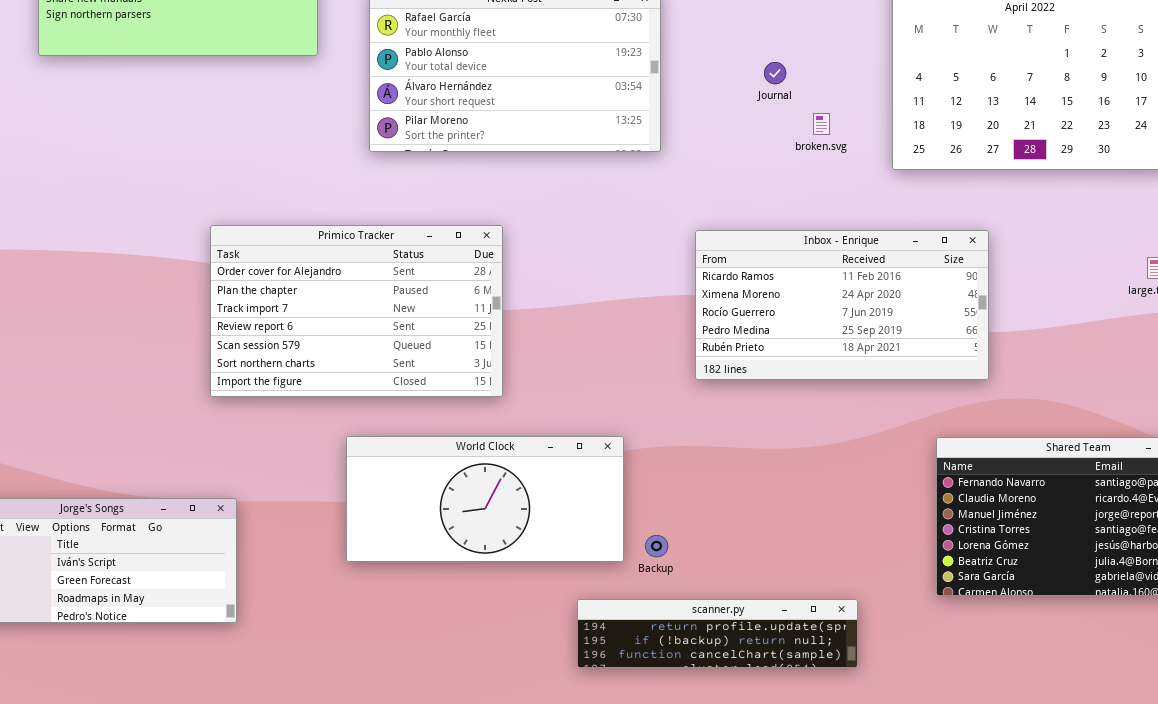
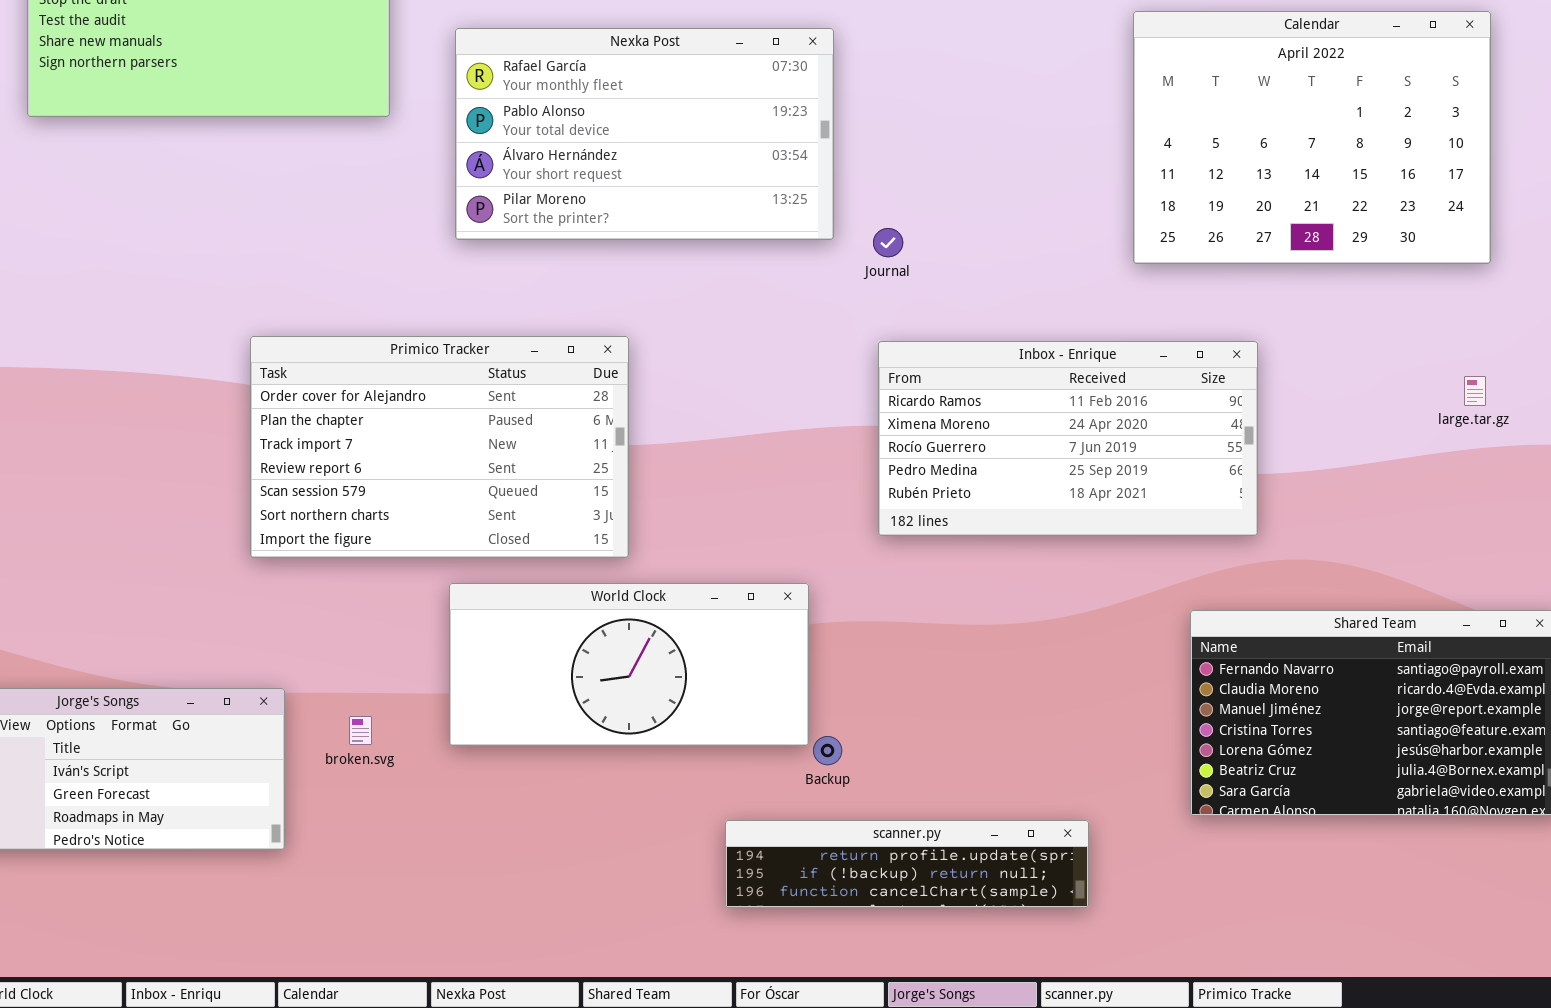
Journal: [764,62,786,84] -> [873,228,903,257], moved
broken.svg: [813,113,830,135] -> [349,716,372,745], moved
World Clock: [346,436,624,562] -> [449,583,809,746], moved

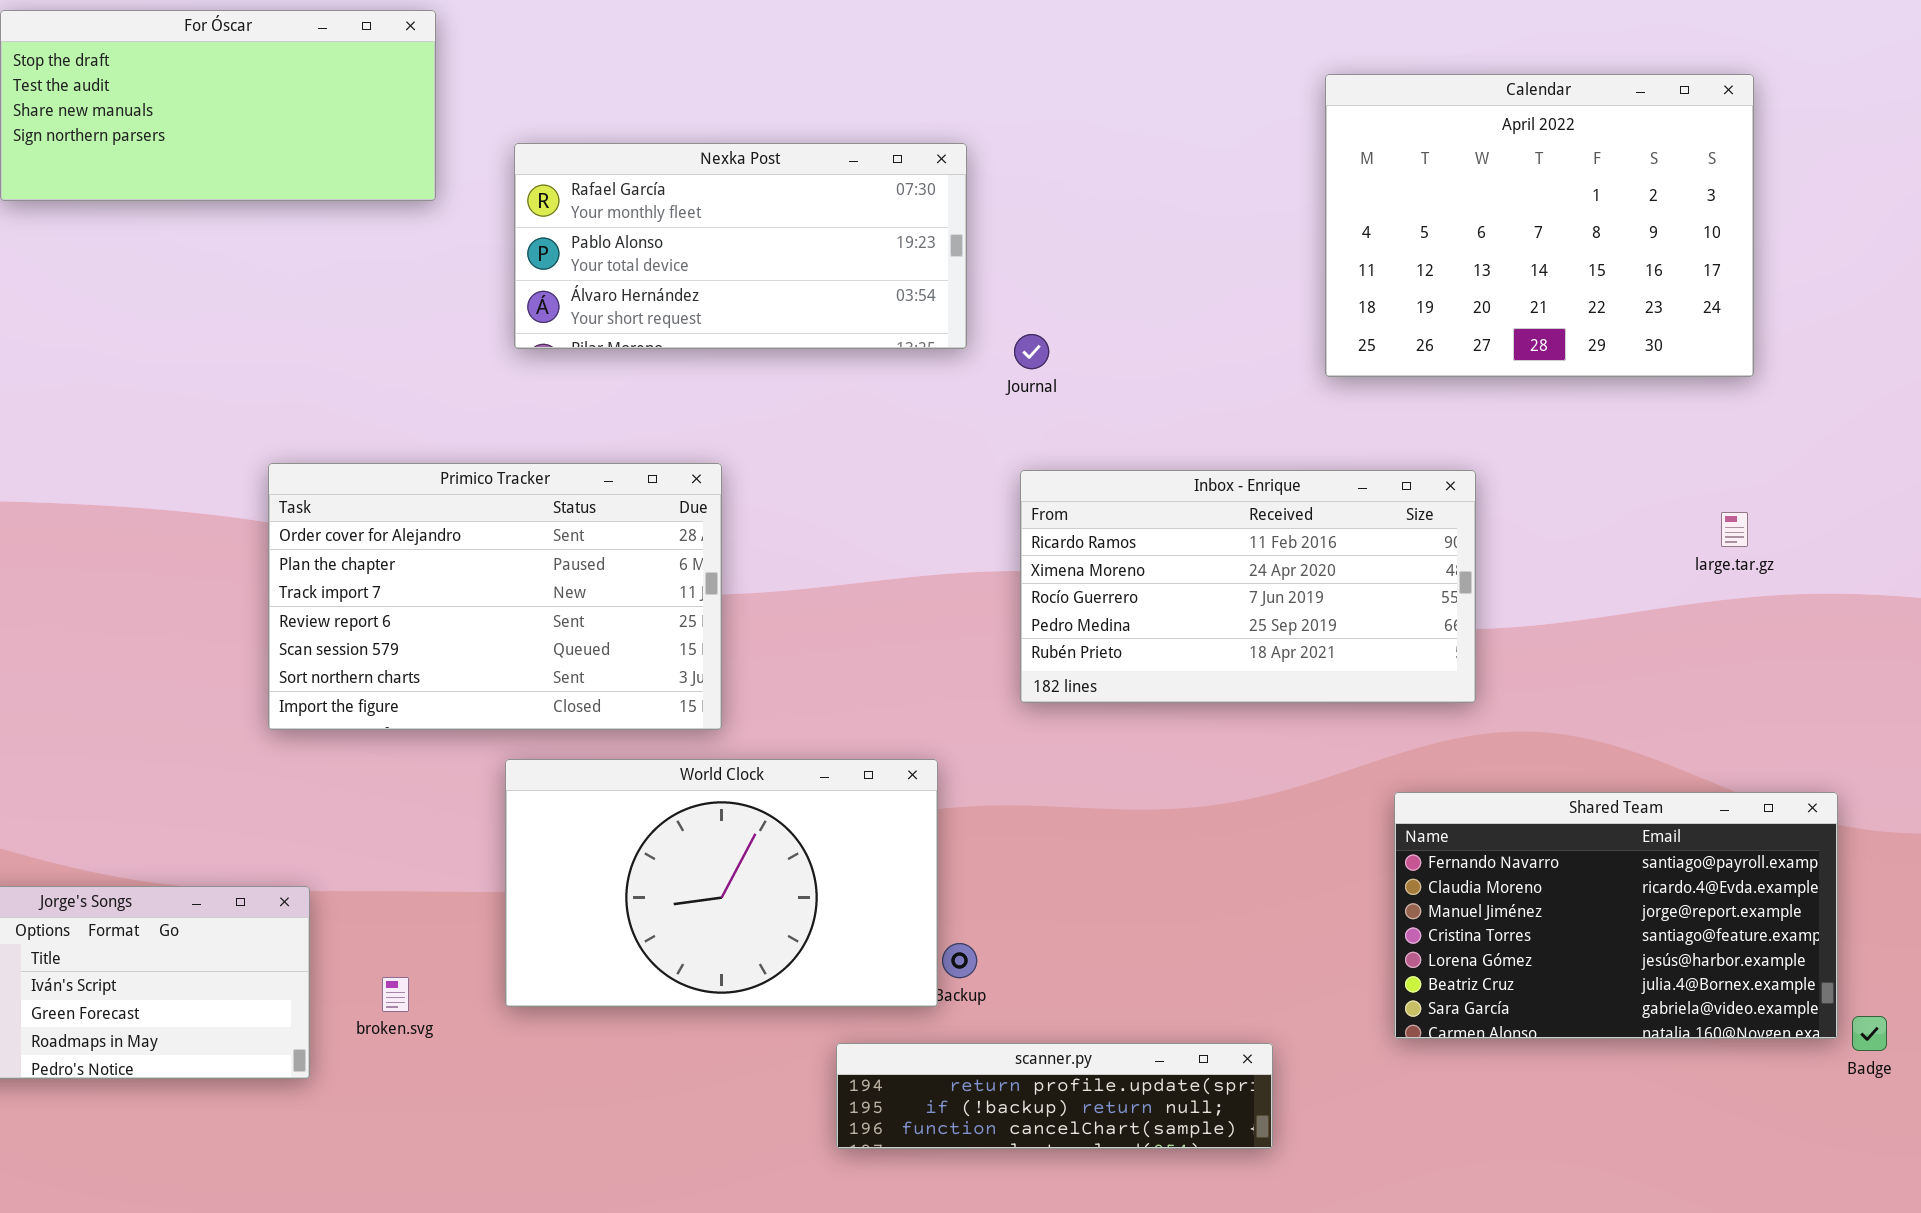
Nexka Post: [455,28,834,240] -> [514,143,967,349], resized
World Clock: [449,583,809,746] -> [505,759,938,1007], resized
broken.svg: [349,716,372,745] -> [382,977,409,1012], moved

